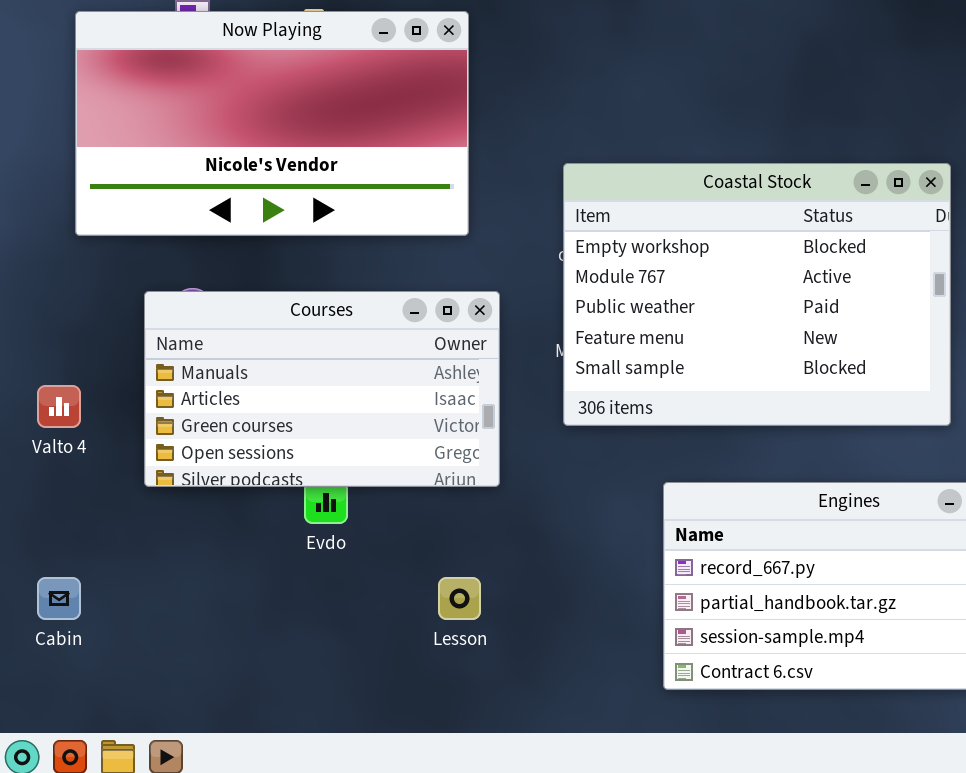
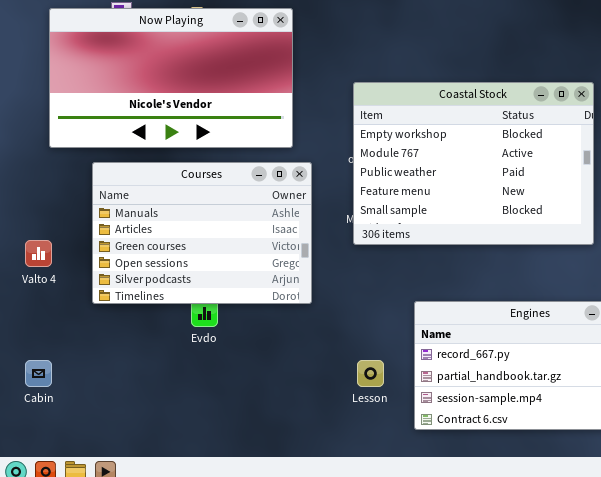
Coastal Stock: [563,163,951,426] -> [353,82,594,245], moved
Courses: [144,291,500,487] -> [92,162,312,304], resized
Lesson: [438,577,481,620] -> [357,360,384,387], moved

